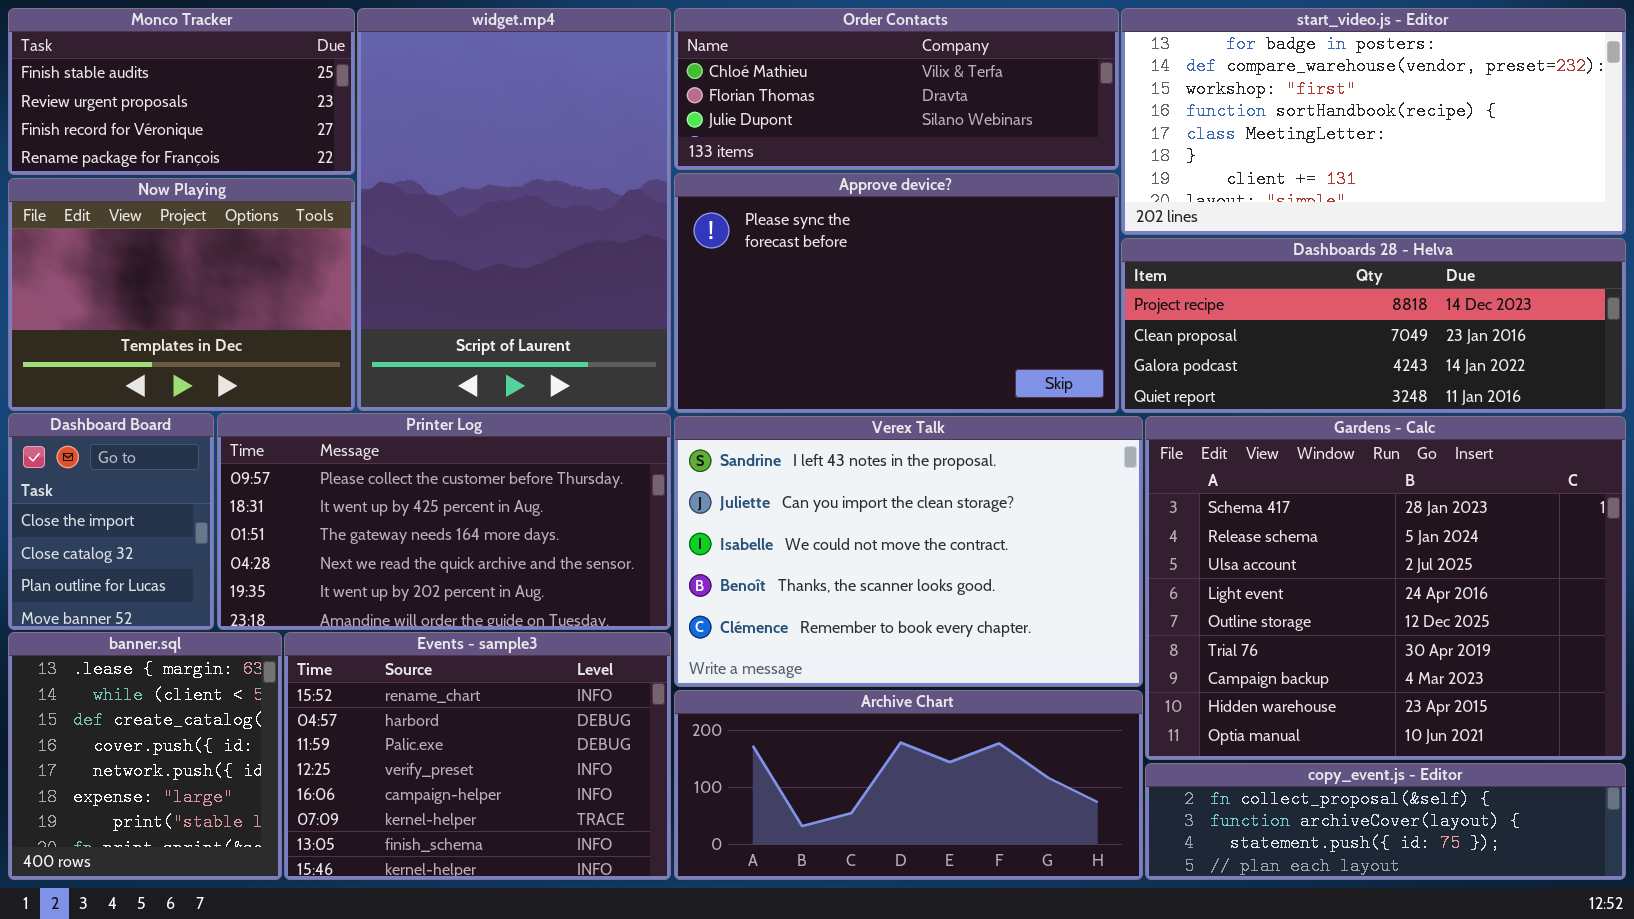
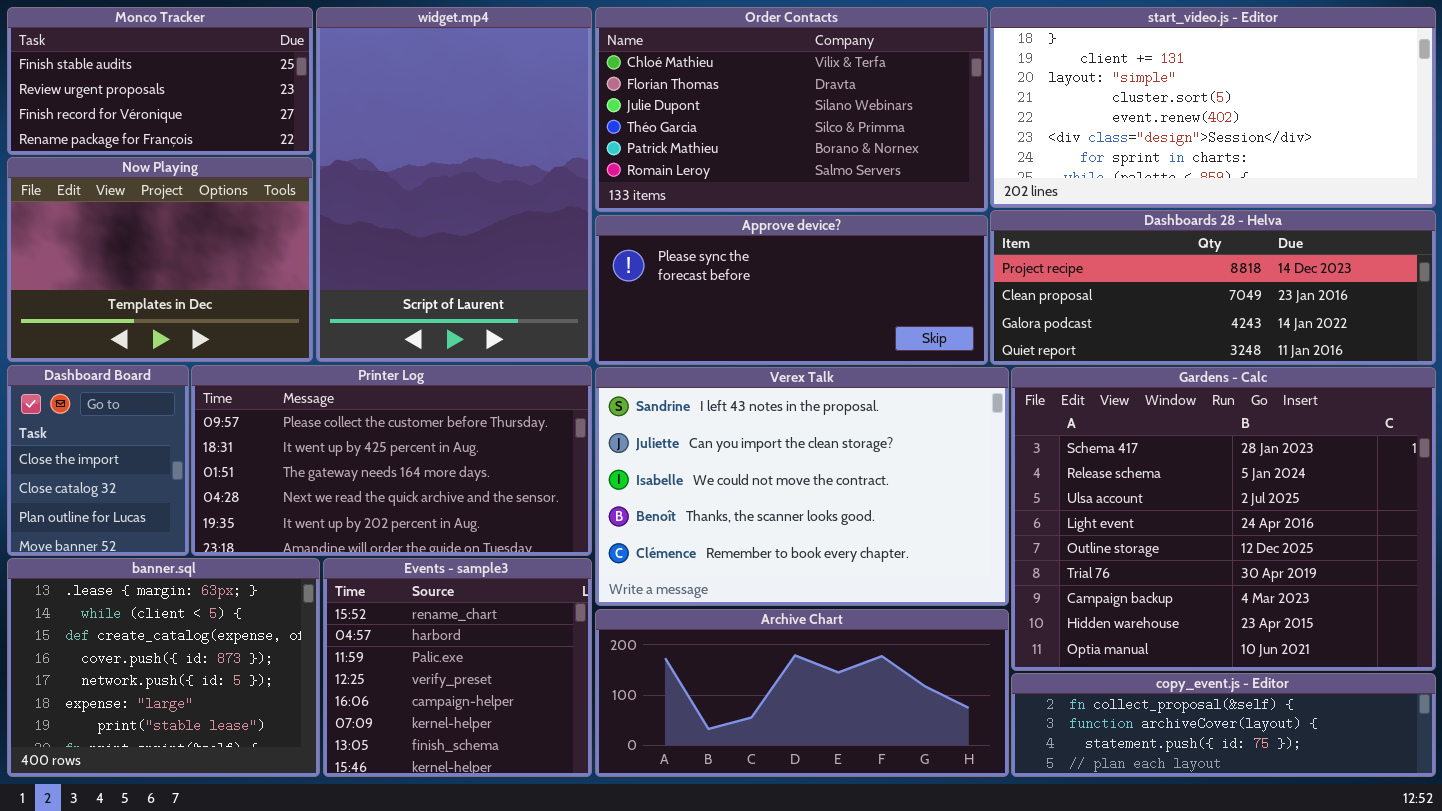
Order Contacts: [674,8,1119,170] -> [595,7,988,212], resized
start_video.js - Editor: [1121,8,1626,235] -> [990,7,1436,208], scrolled down 5 rows
Approve device?: [674,173,1119,413] -> [595,215,988,365], resized
banner.sql: [8,632,282,880] -> [7,558,320,777], resized
Events - sample3: [284,632,671,880] -> [323,558,592,777], resized

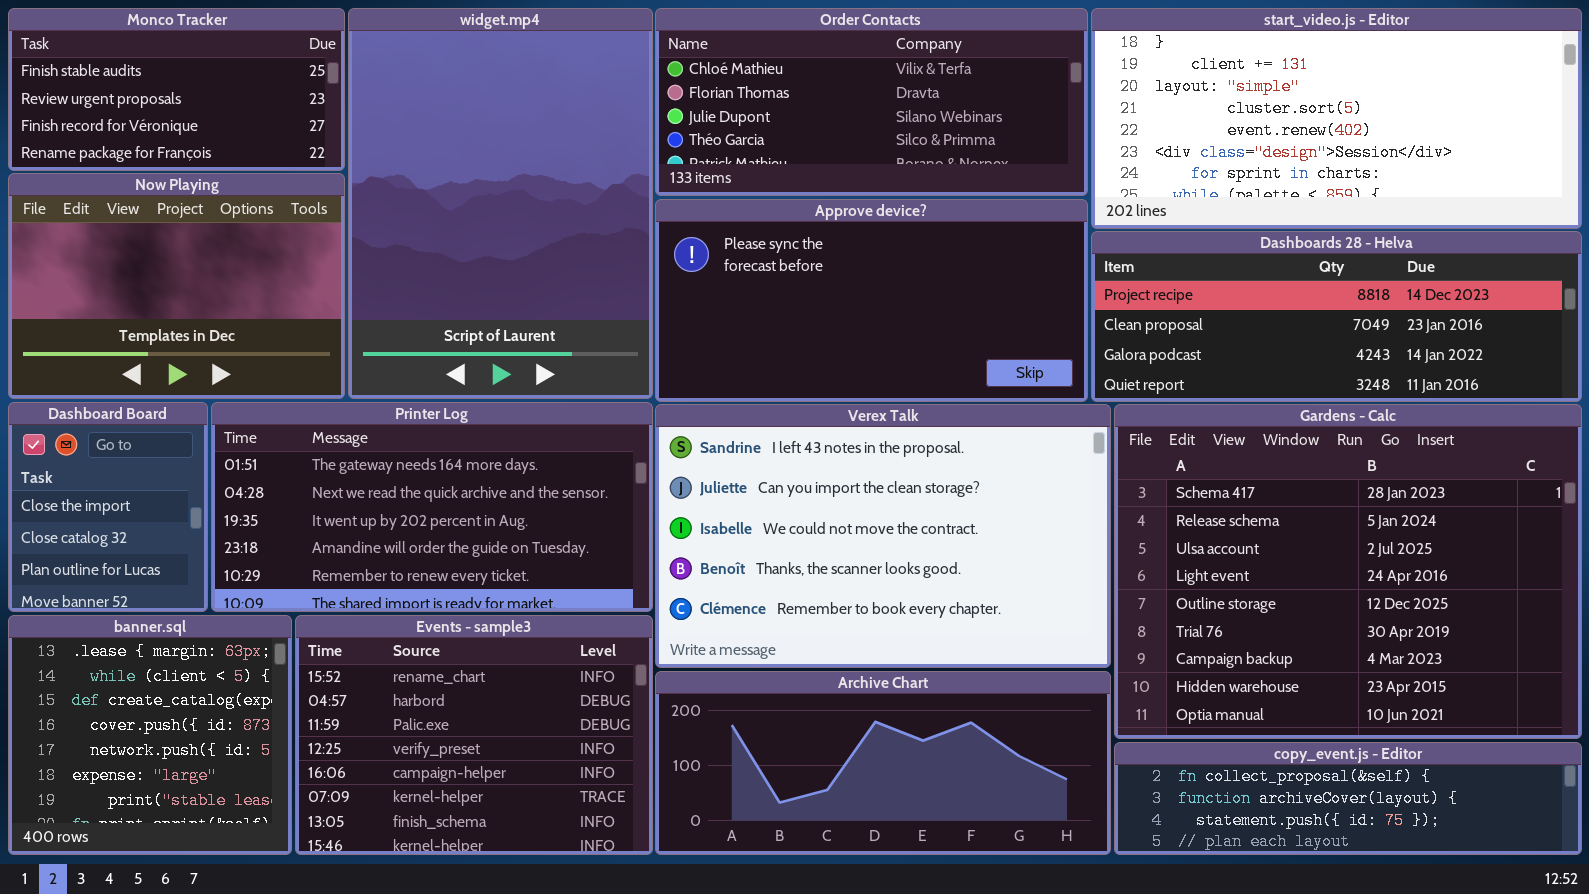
Order Contacts: [595,7,988,212] -> [655,8,1088,196], resized
Approve device?: [595,215,988,365] -> [655,199,1088,402], resized
Printer Log: [191,365,592,556] -> [211,402,653,612], scrolled down 2 rows
banner.sql: [7,558,320,777] -> [8,615,292,855], resized
Events - sample3: [323,558,592,777] -> [295,615,653,855], resized

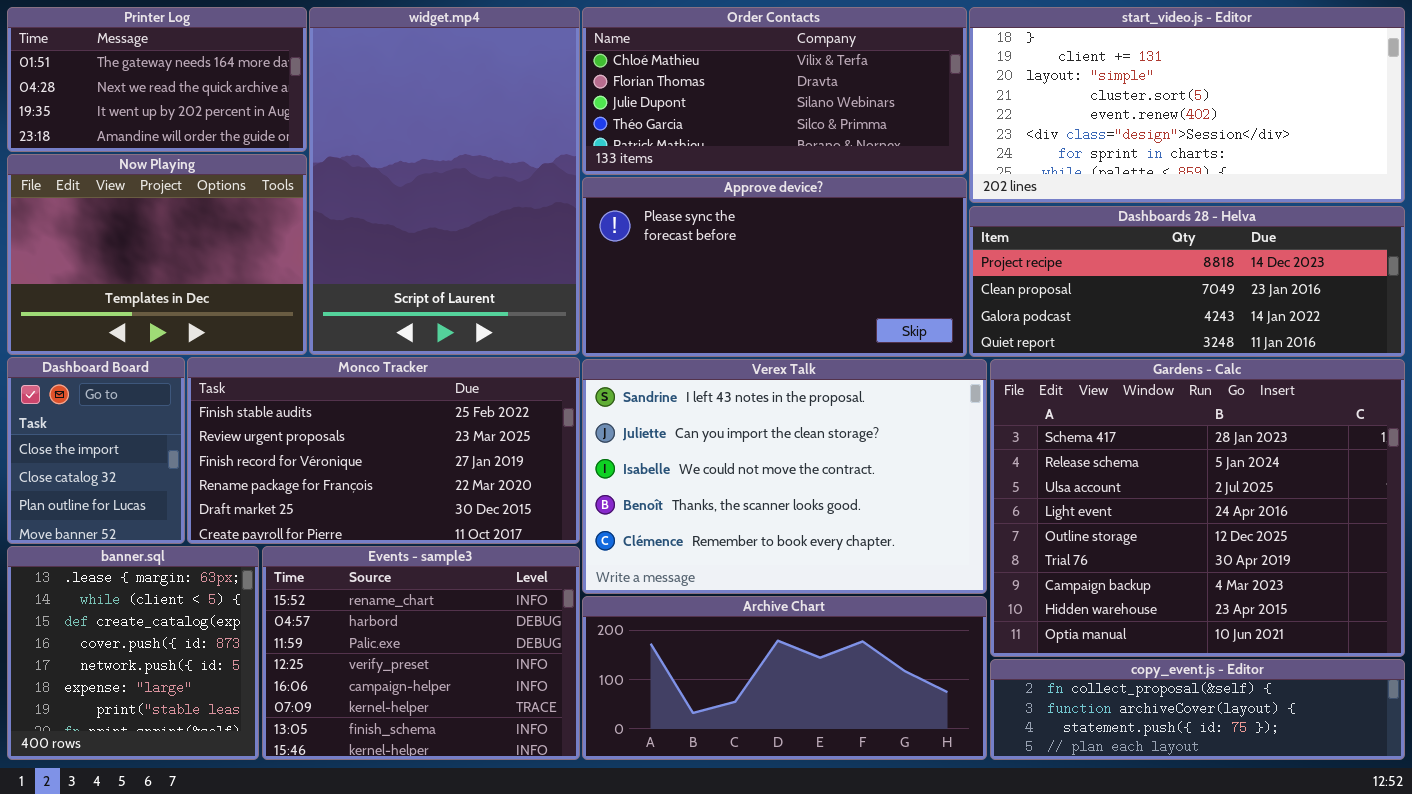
Monco Tracker: [8,8,345,171] -> [187,357,580,544], moved, resized
Printer Log: [211,402,653,612] -> [7,7,307,152], moved, resized

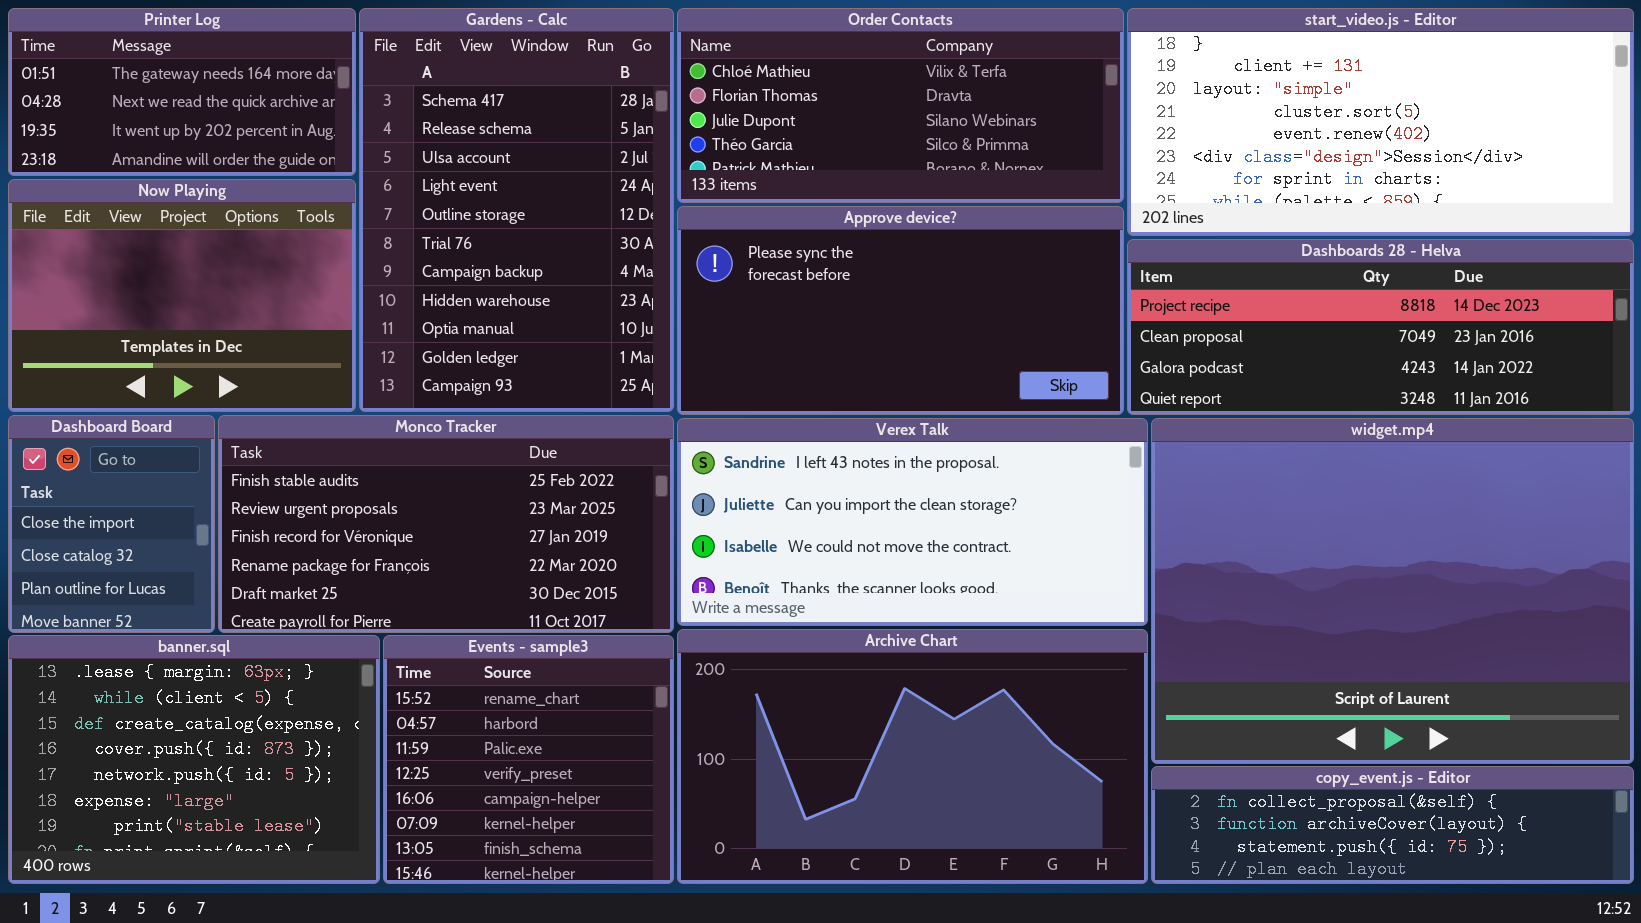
widget.mp4: [309,7,580,355] -> [1151,418,1634,764], moved, resized
Verex Talk: [582,359,987,594] -> [677,418,1148,626], resized
Gardens - Calc: [990,359,1405,657] -> [359,8,674,412], moved, resized
banner.sql: [7,546,259,760] -> [8,635,380,884], resized
Events - sample3: [262,546,580,760] -> [383,635,674,884], resized
Archive Chart: [582,596,987,760] -> [677,629,1148,884], resized

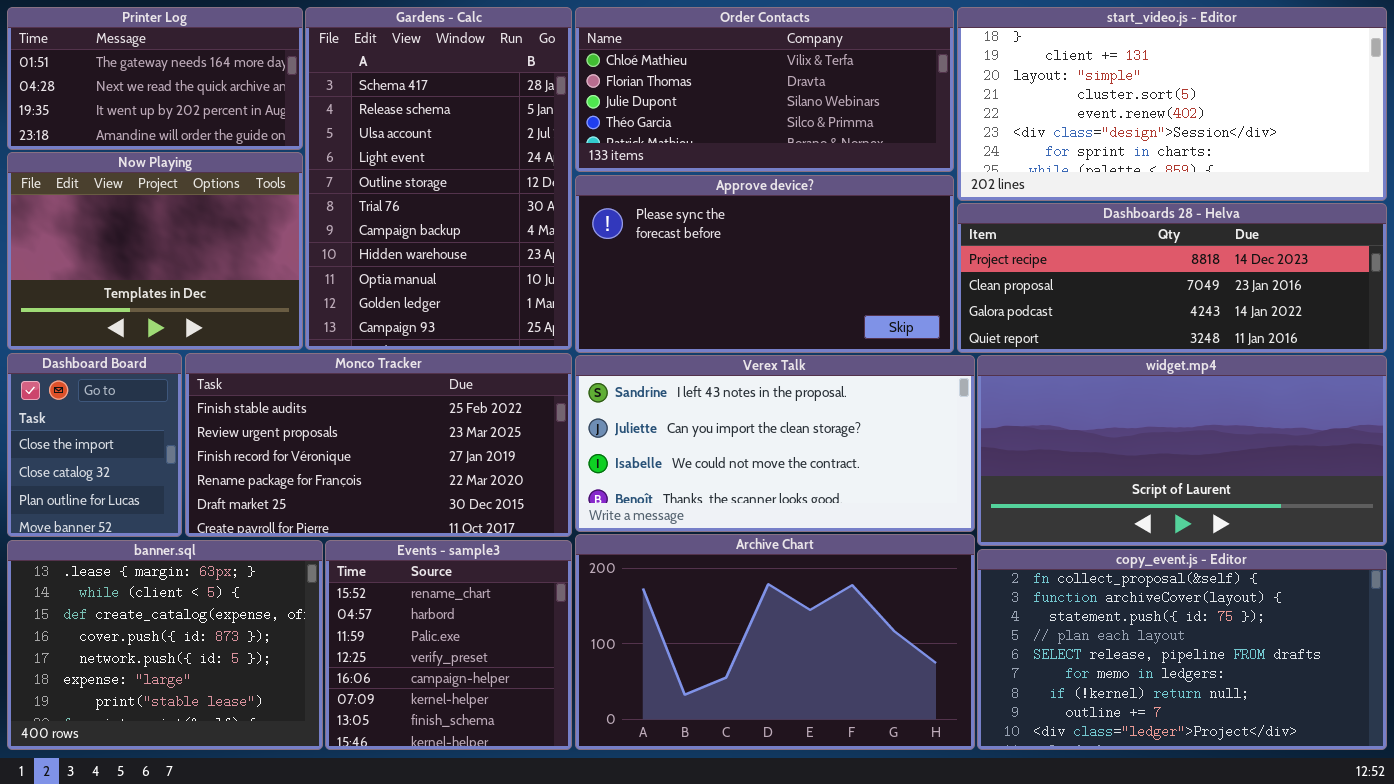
widget.mp4: [1151,418,1634,764] -> [977,355,1387,546], resized
copy_event.js - Editor: [1151,766,1634,884] -> [977,549,1387,750], resized

